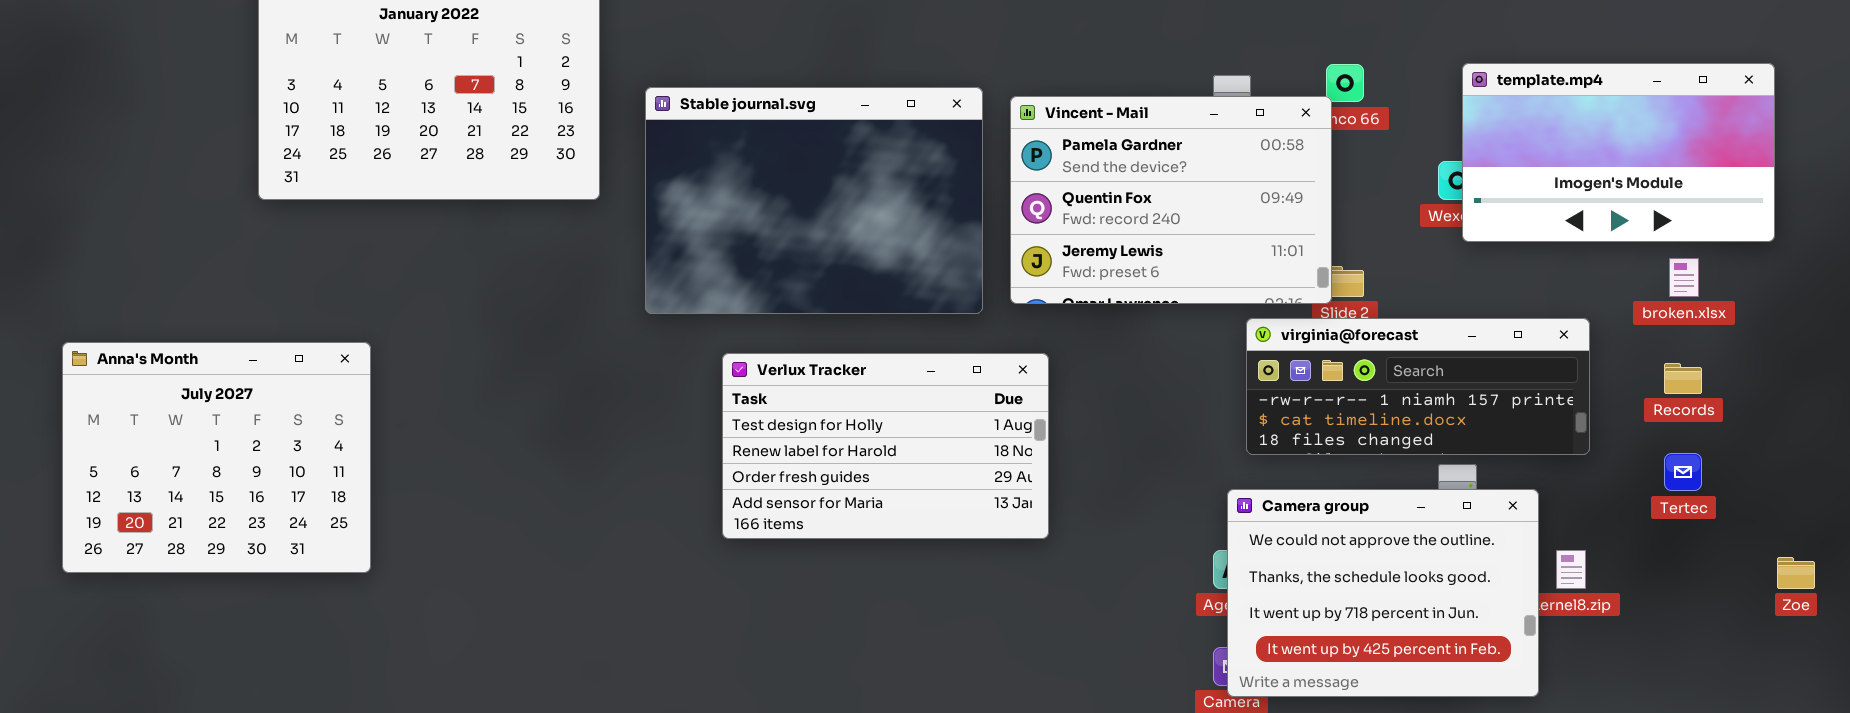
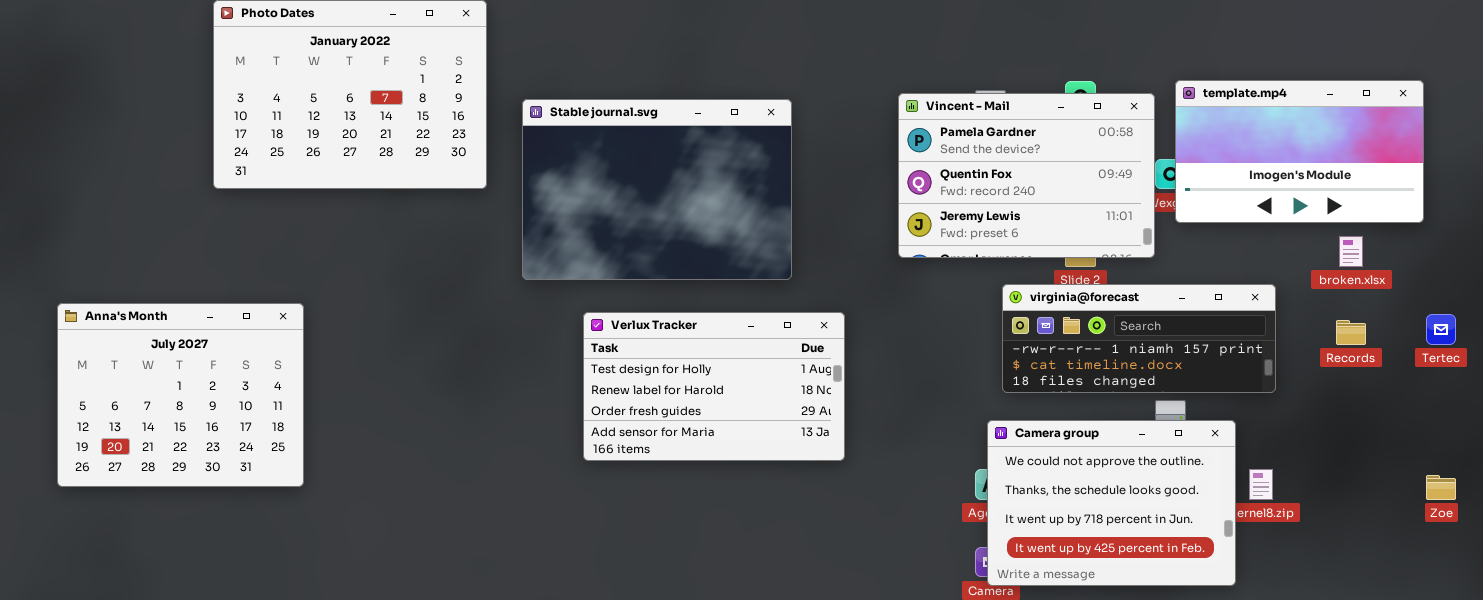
Vincent - Mail: [1010,96,1332,304] -> [898,93,1155,258], moved
Tertec: [1664,453,1702,491] -> [1426,314,1456,345], moved

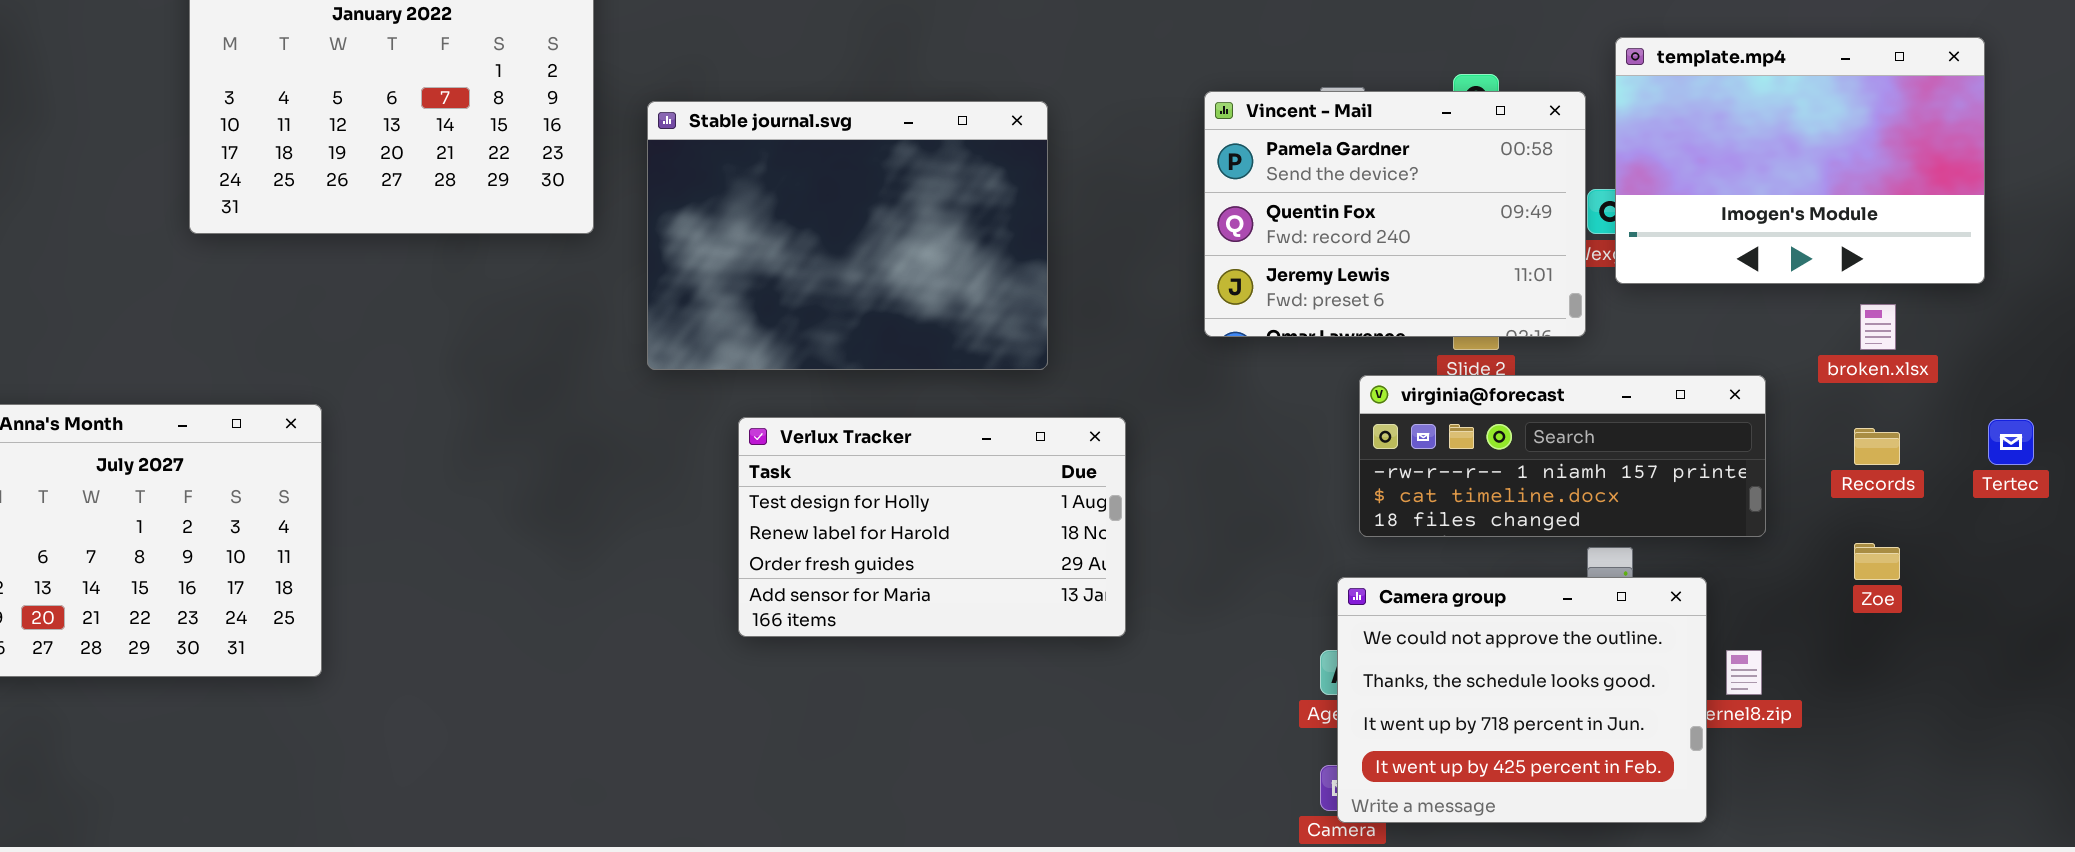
template.mp4: [1175,80,1424,223] -> [1615,37,1985,284], resized
Zoe: [1426,475,1456,500] -> [1854,543,1900,580], moved

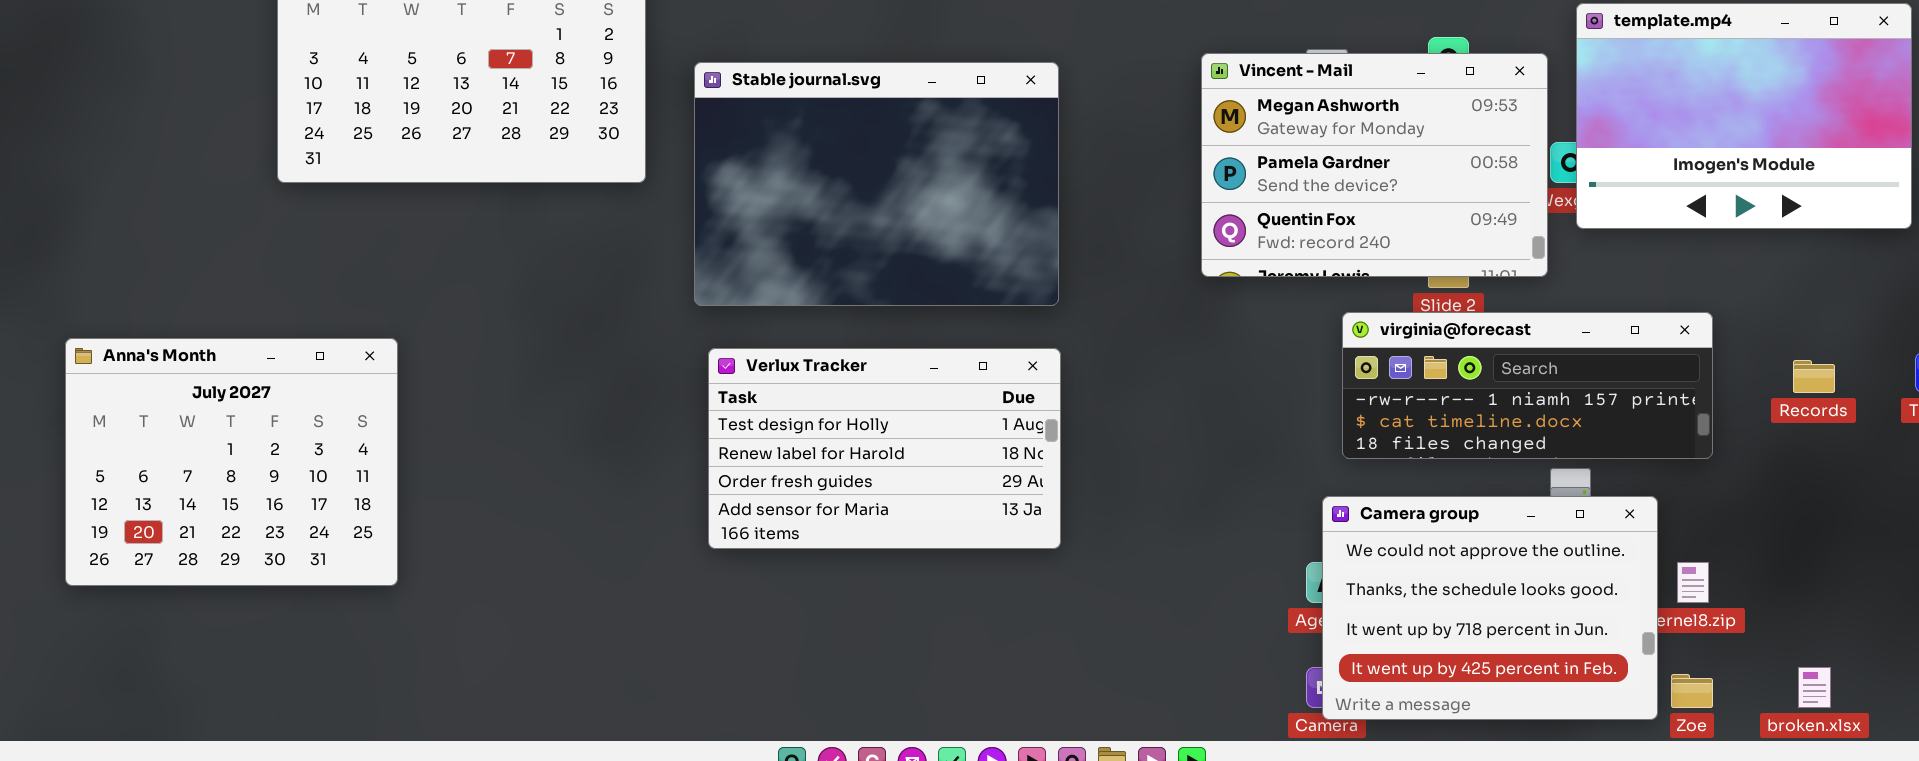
Vincent - Mail: [1204,91,1586,337] -> [1201,53,1548,277], scrolled up 1 row
broken.xlsx: [1860,304,1896,350] -> [1798,667,1831,708], moved
Verlux Tracker: [738,417,1126,637] -> [708,348,1061,549], moved
Zoe: [1854,543,1900,580] -> [1671,674,1713,708], moved

